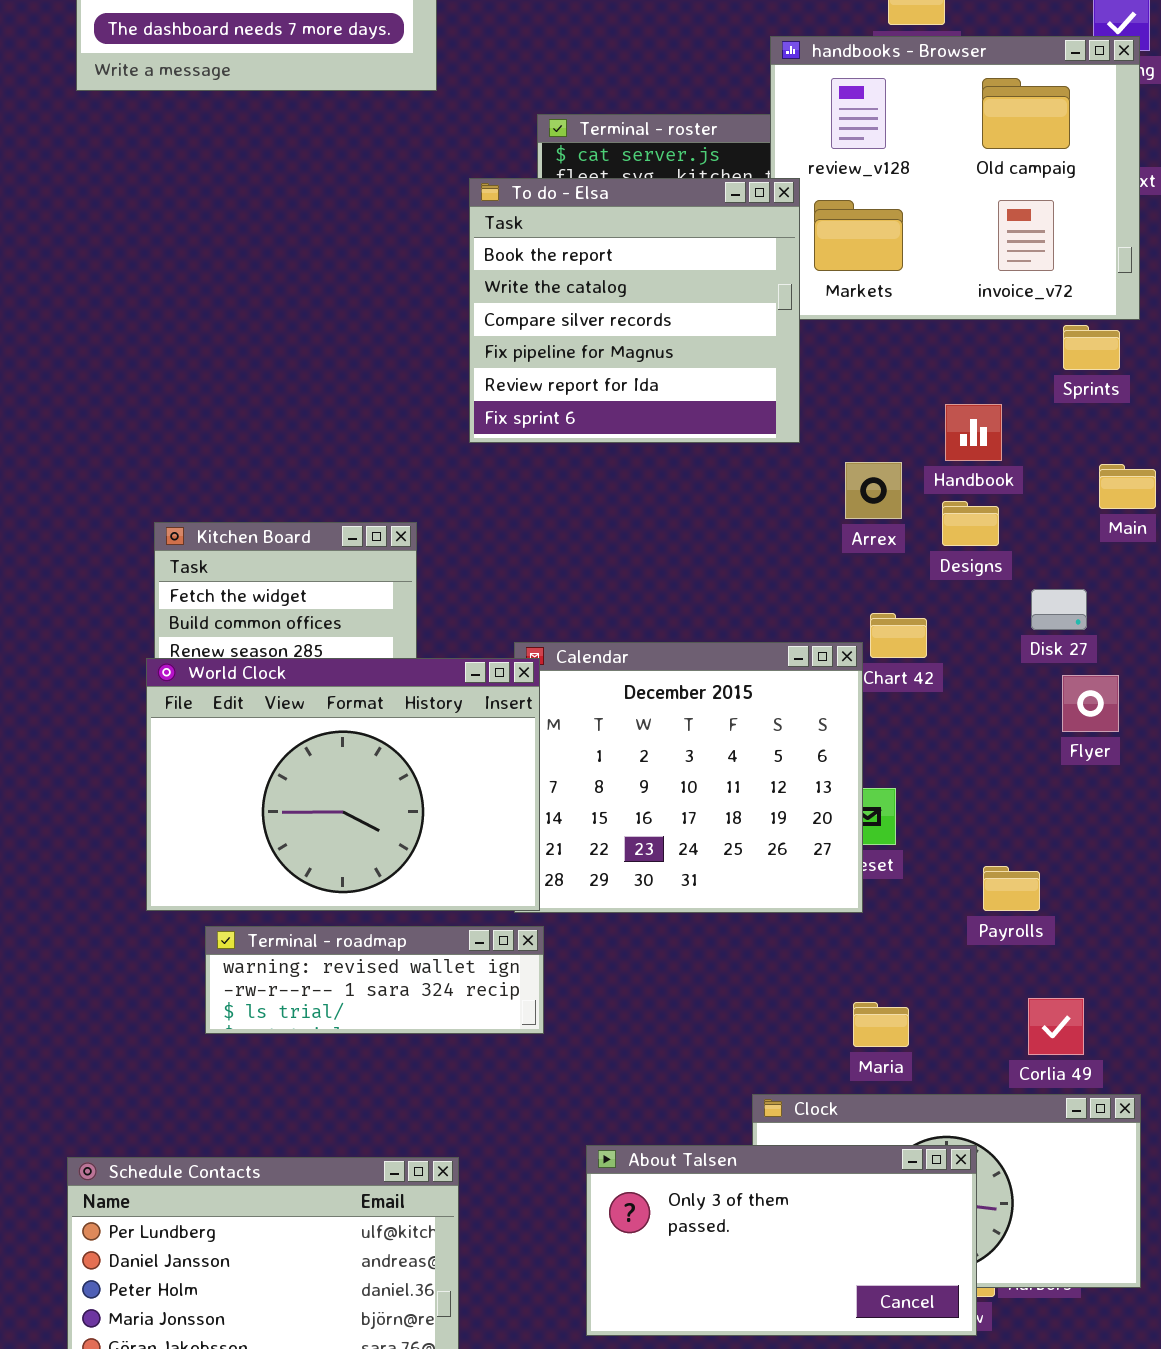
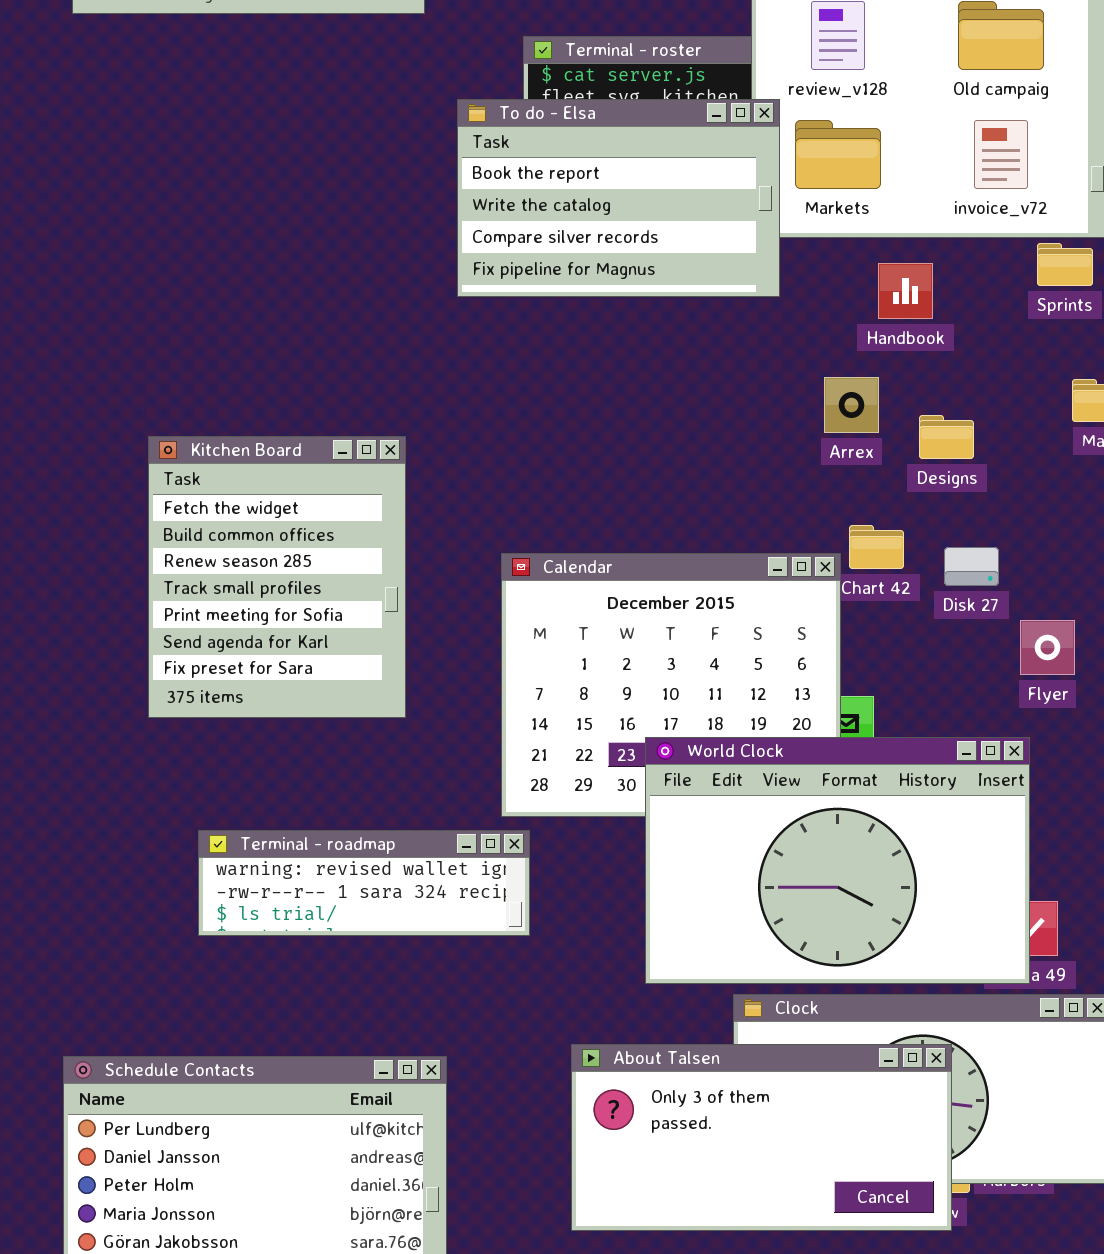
To do - Elsa: [469,178,800,443] -> [457,99,780,297], resized
Handbook: [945,404,1002,461] -> [878,263,933,319], moved
Disk 27: [1031,589,1087,630] -> [944,547,999,586], moved
World Clock: [146,658,540,911] -> [645,737,1030,984], moved
Flyer: [1062,675,1119,732] -> [1020,620,1075,675], moved

